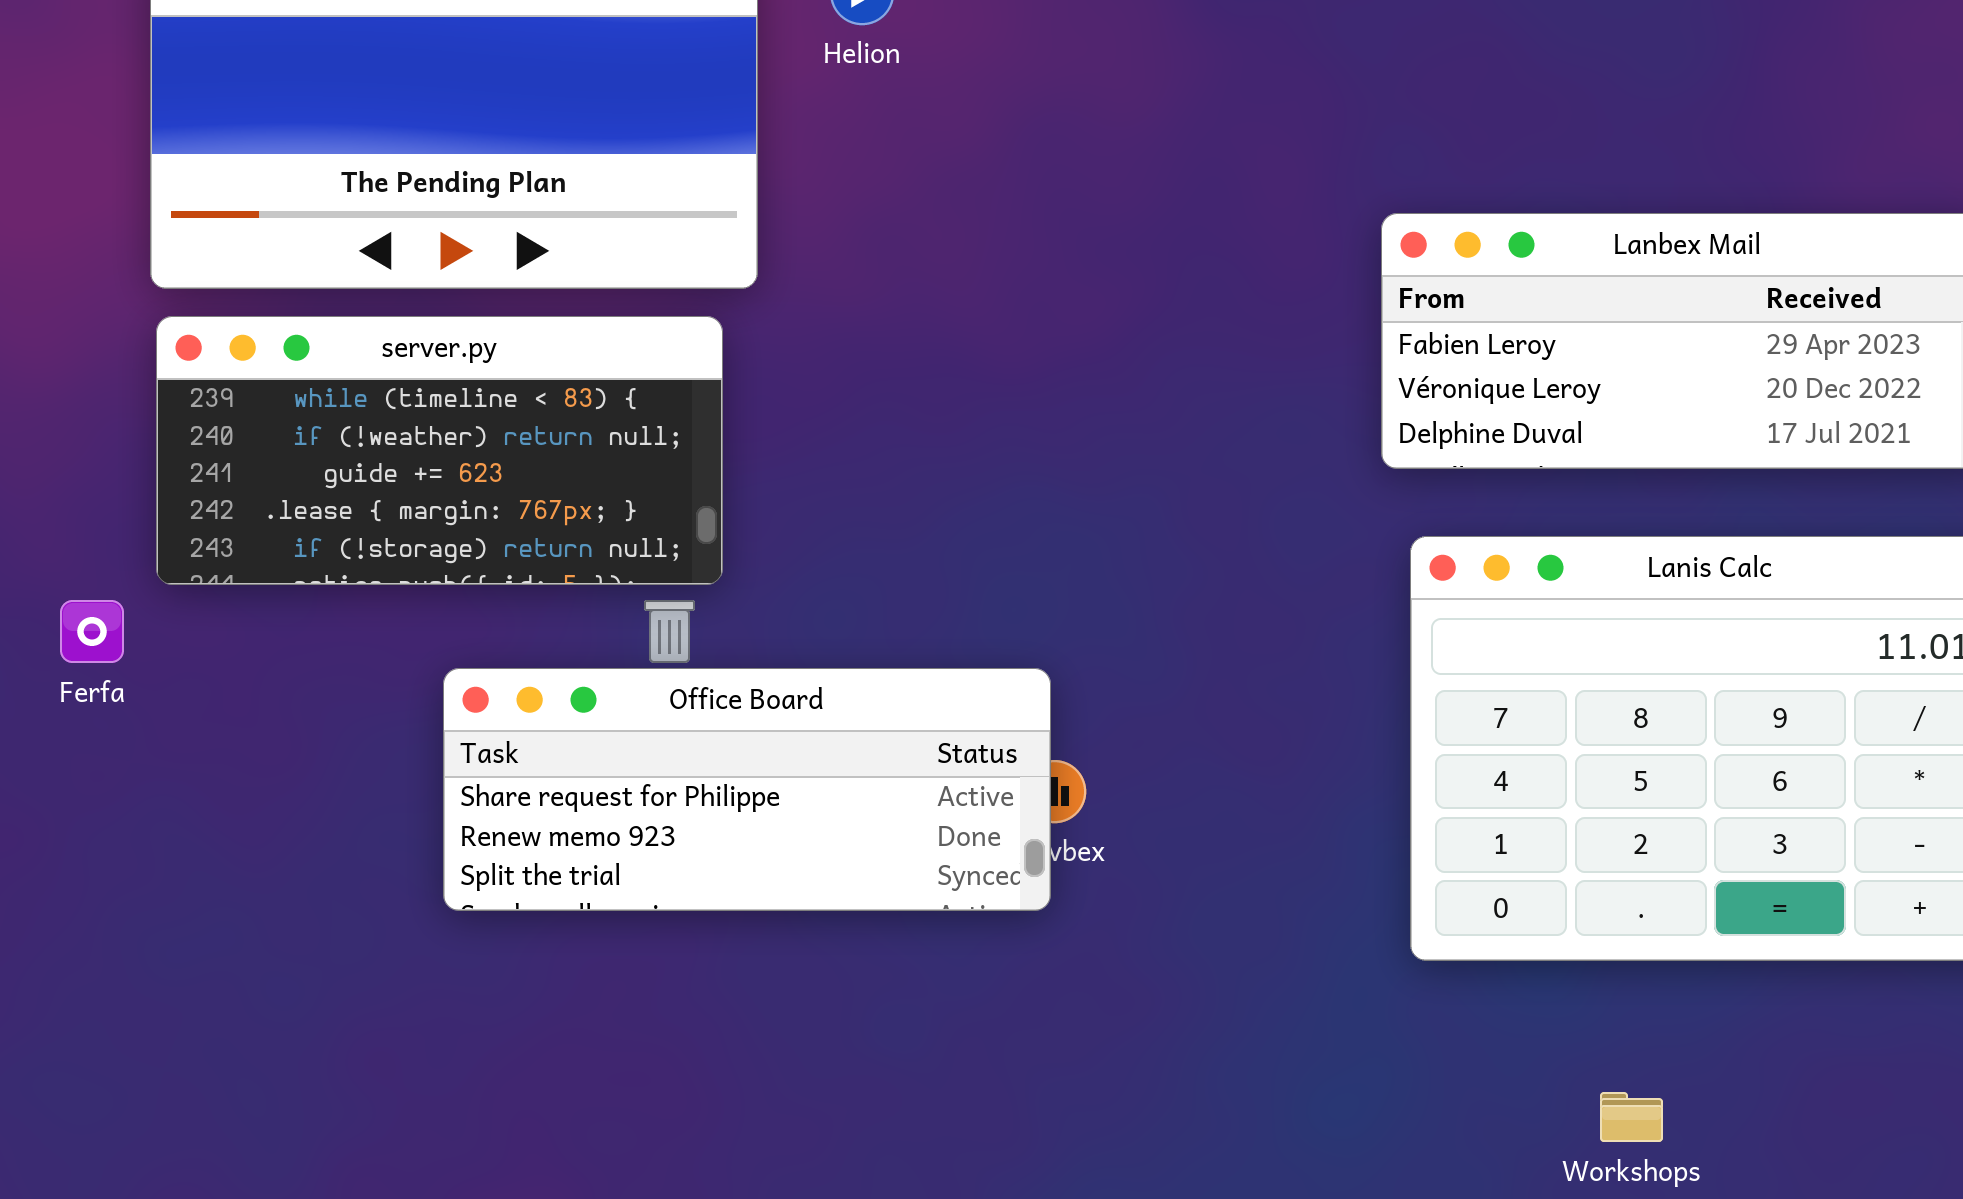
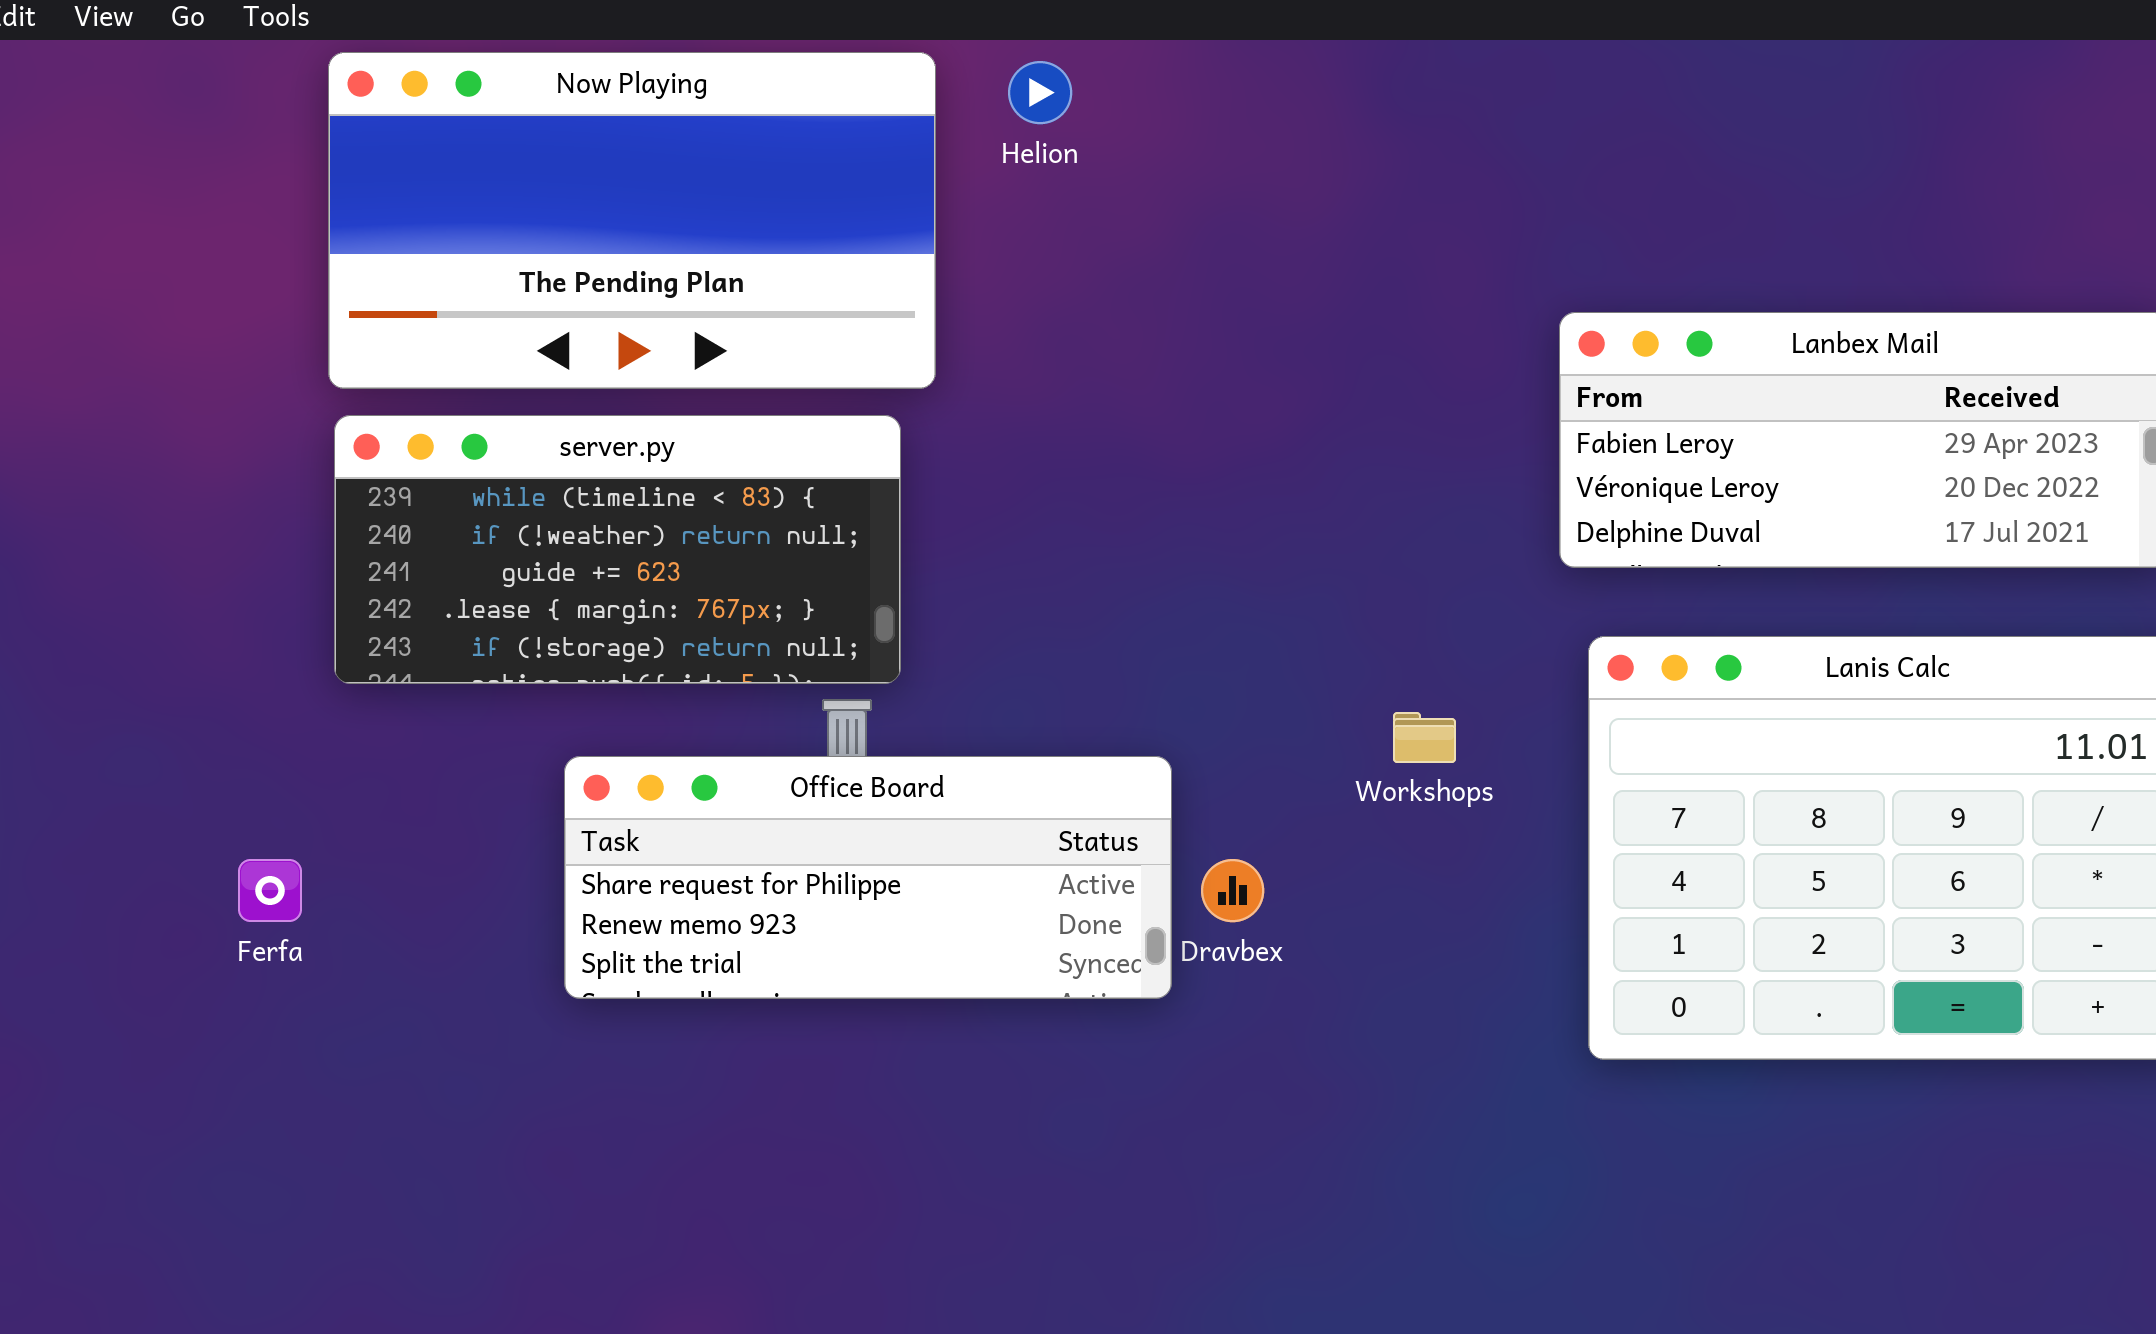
Ferfa: [60,600,124,663] -> [238,859,302,922], moved
Office Board: [443,668,1051,911] -> [564,756,1172,999], moved
Workshops: [1600,1092,1663,1142] -> [1393,712,1456,763], moved

